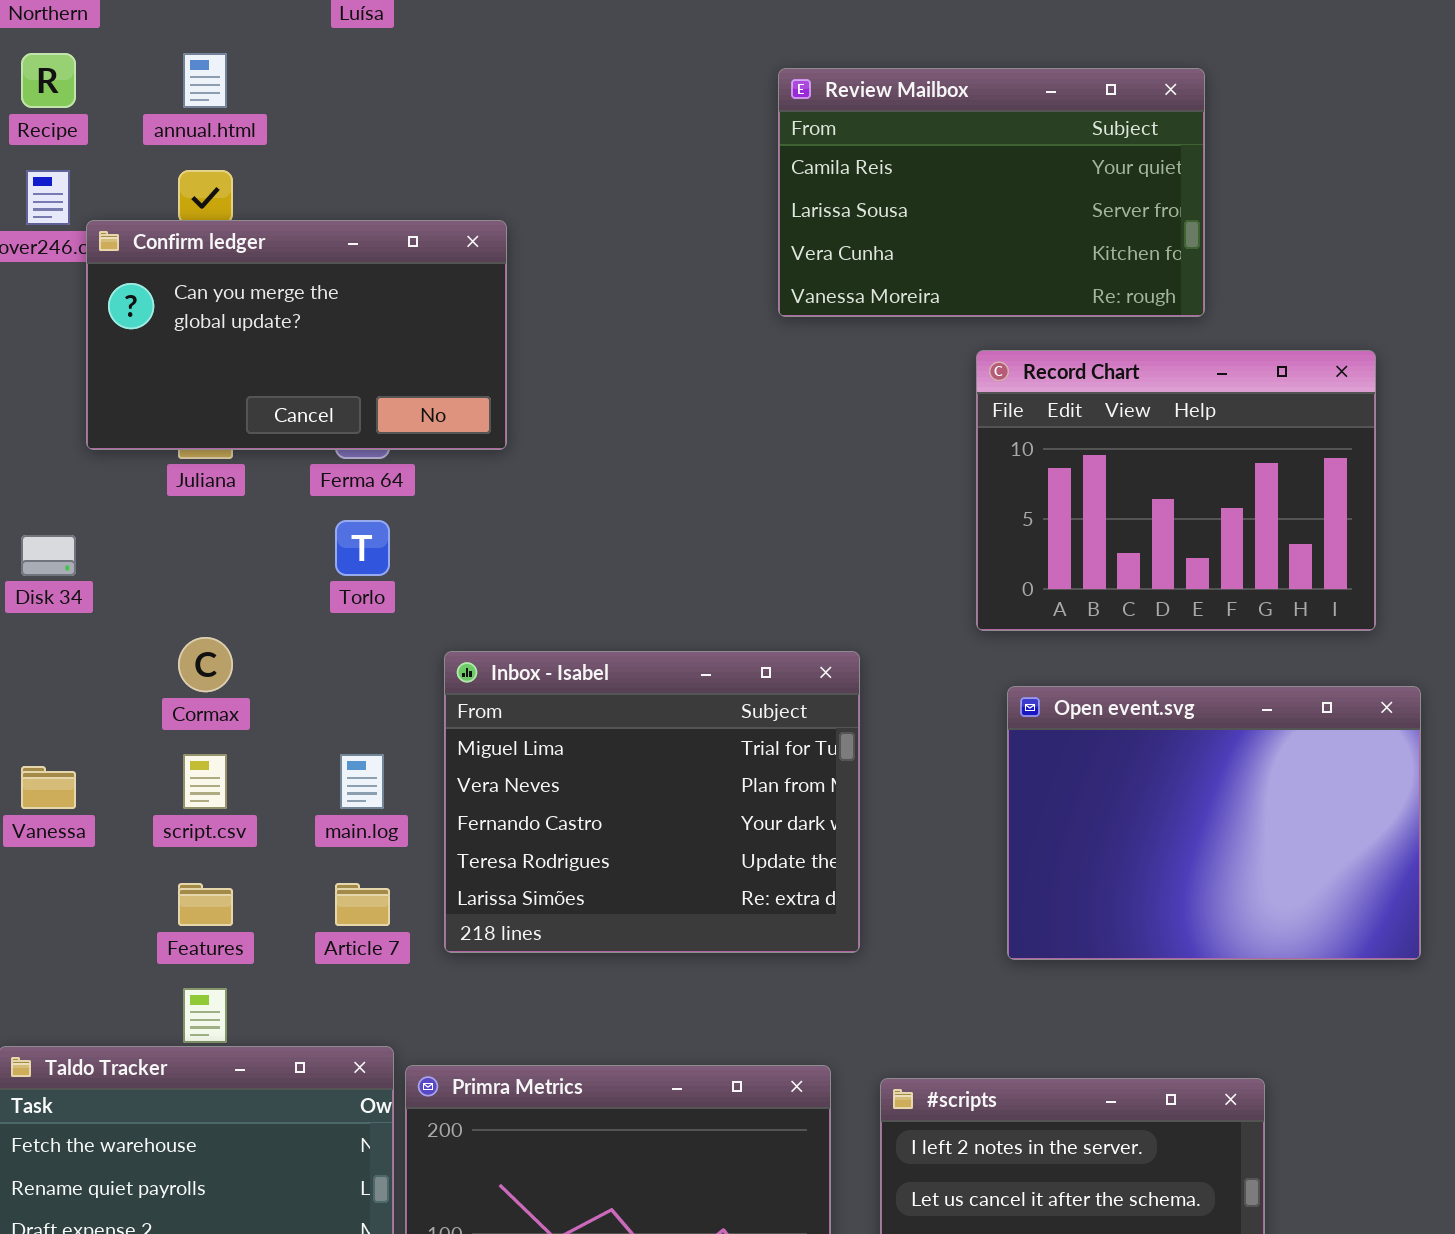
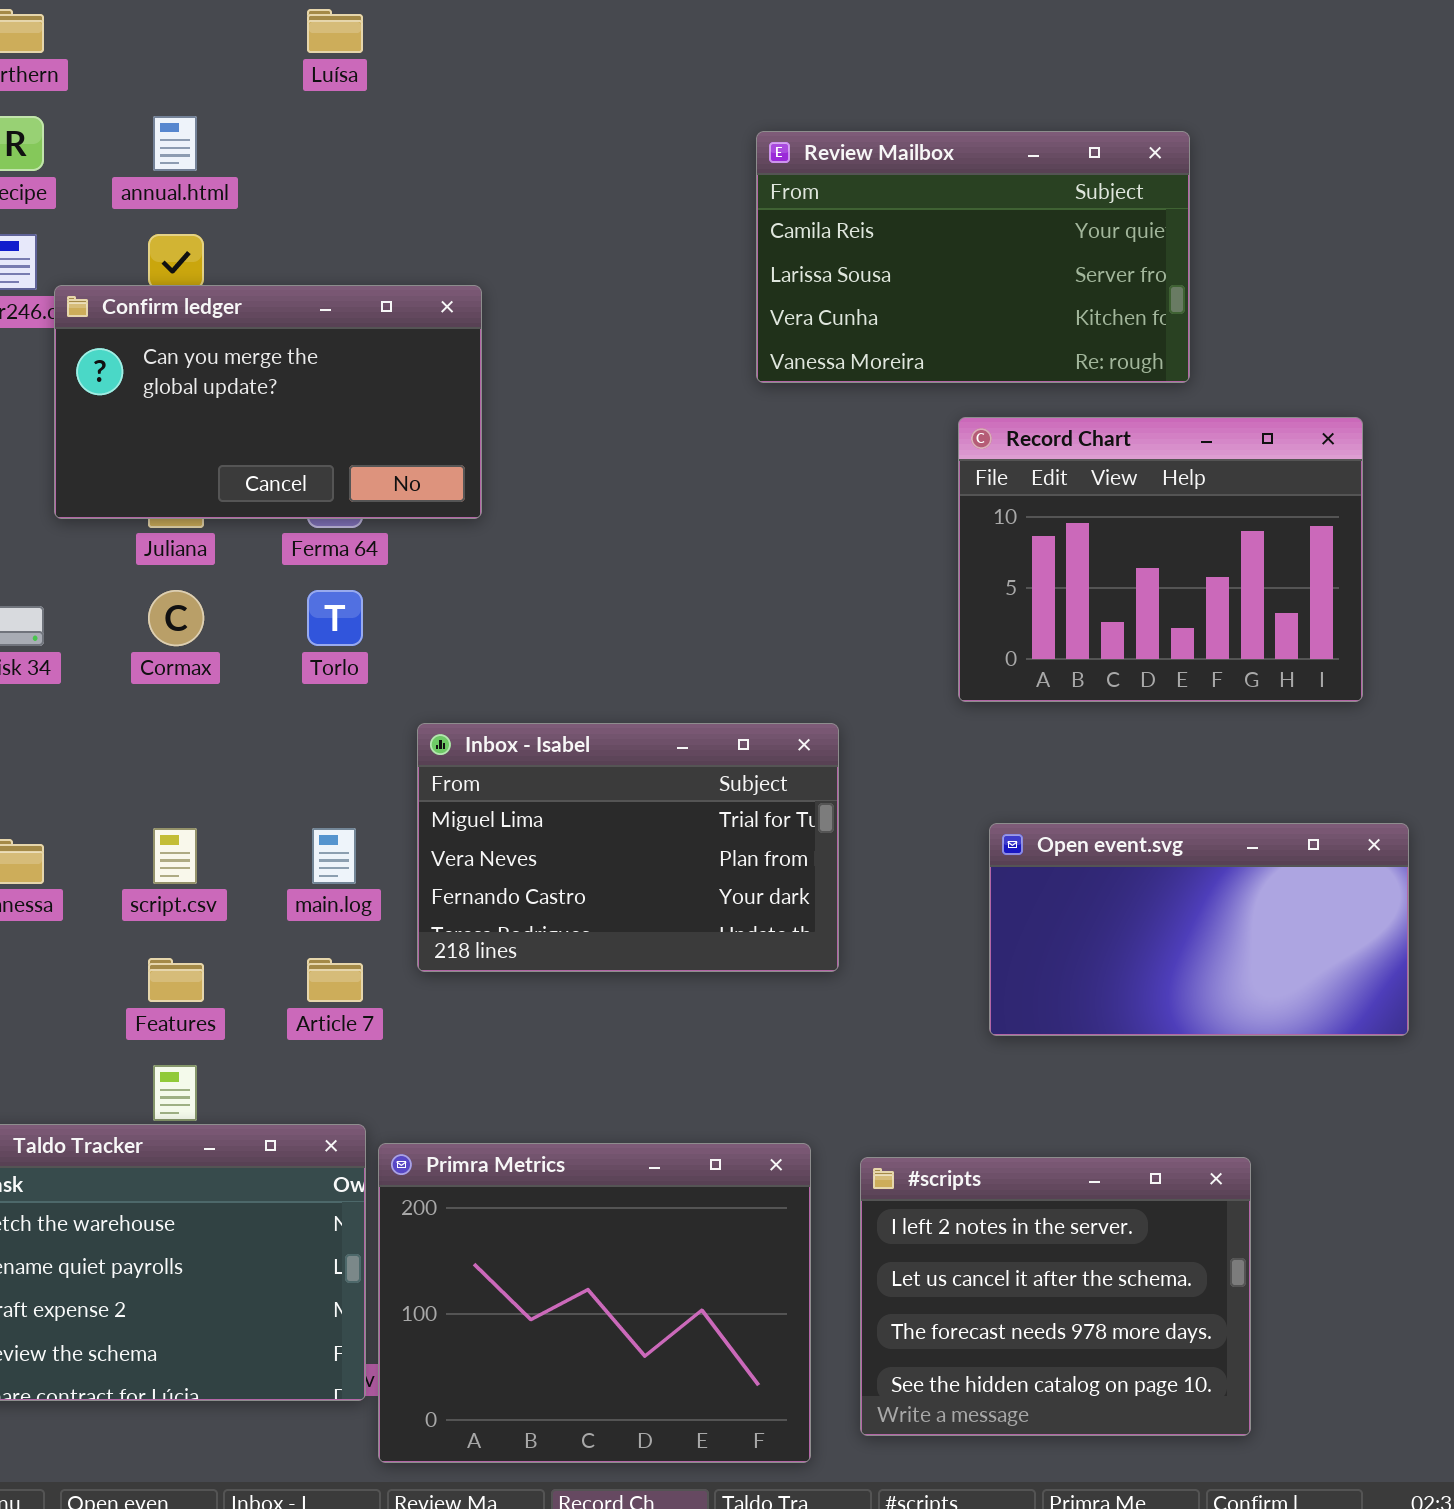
Cormax: [178,637,233,692] -> [148,590,204,646], moved
Inbox - Isabel: [444,651,860,953] -> [417,723,839,972], resized
Open event.svg: [1007,686,1421,960] -> [989,823,1409,1036], resized

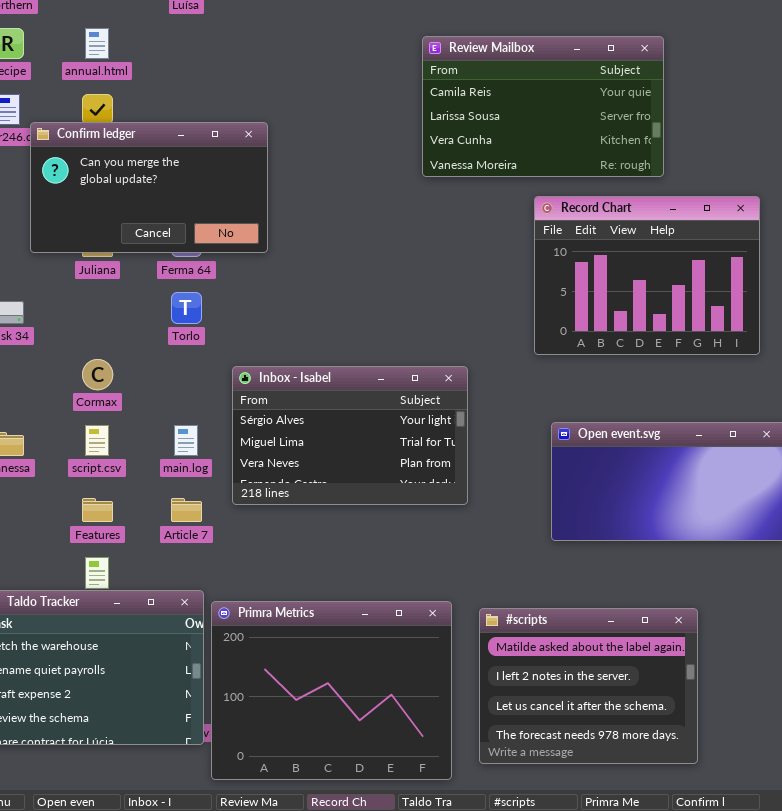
Cormax: [148,590,204,646] -> [82,359,113,390], moved
Inbox - Isabel: [417,723,839,972] -> [232,366,468,505], scrolled up 1 row
#scripts: [860,1157,1251,1436] -> [479,608,698,764], scrolled up 1 row

